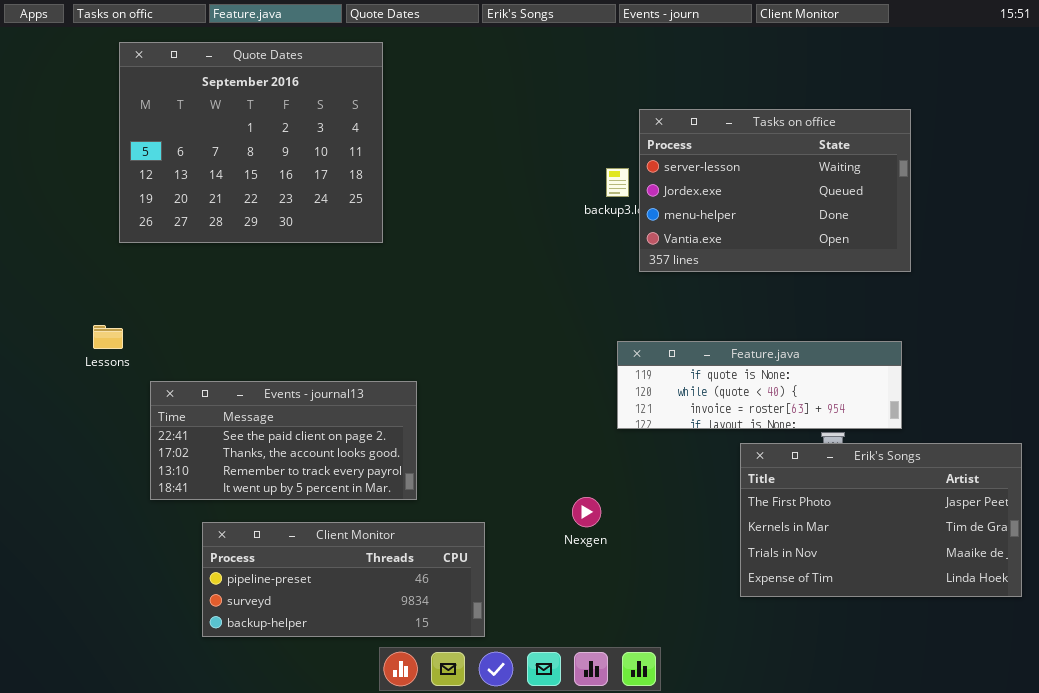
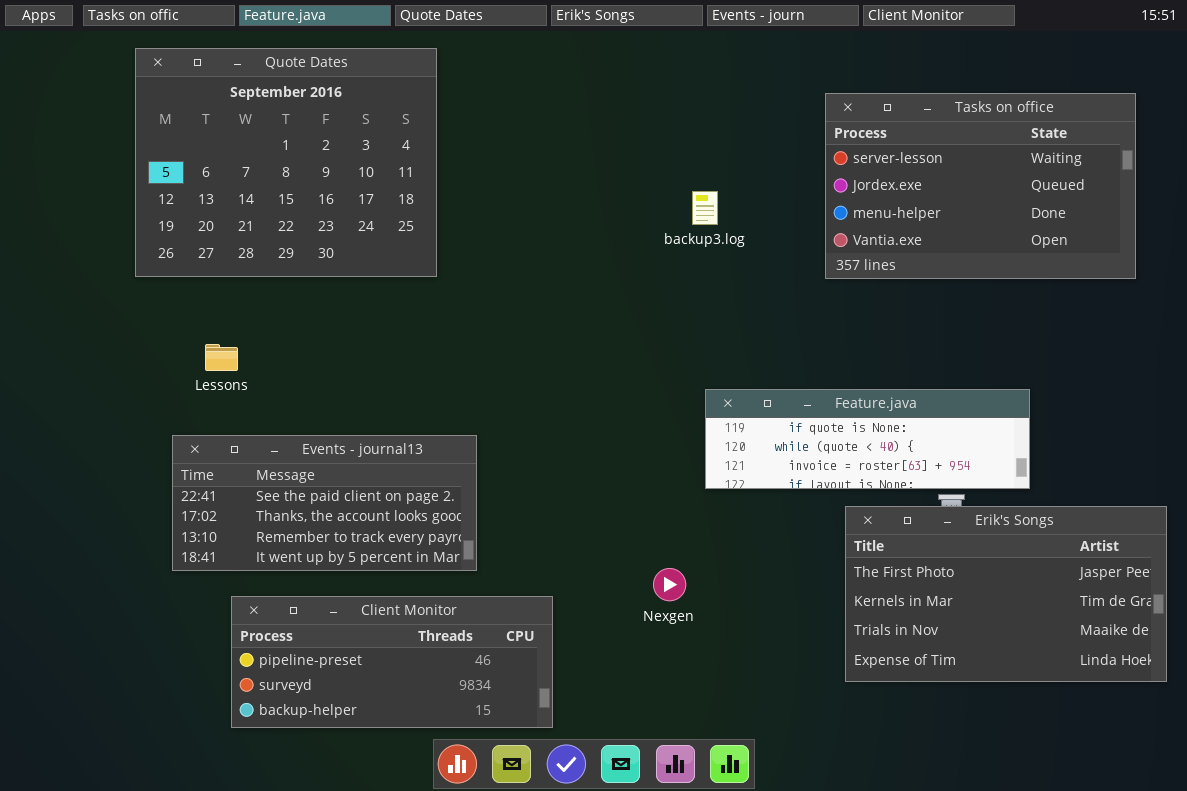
Tasks on office: [639,109,911,272] -> [825,93,1136,279], moved
Lessons: [93,325,123,349] -> [205,344,238,371], moved

